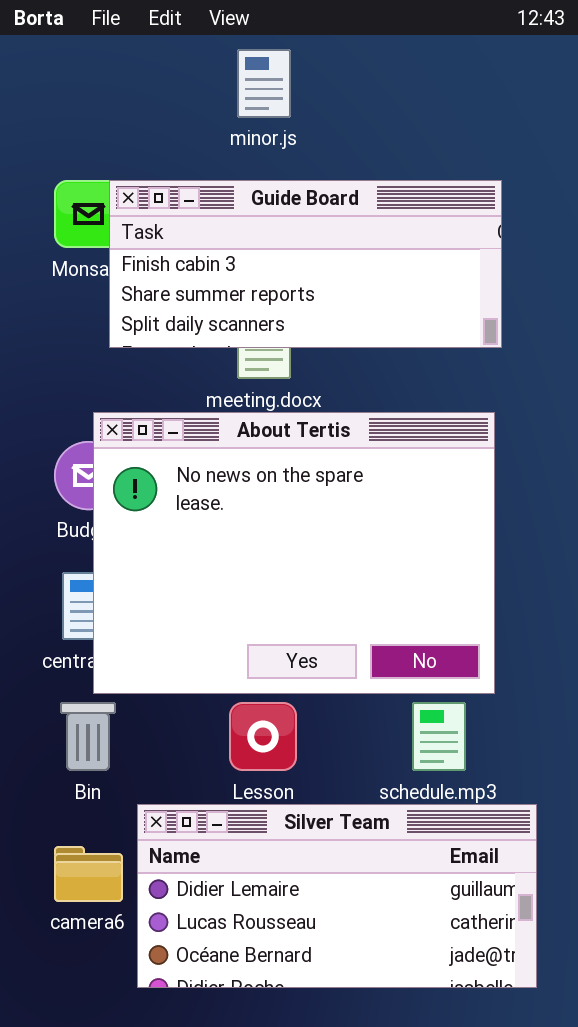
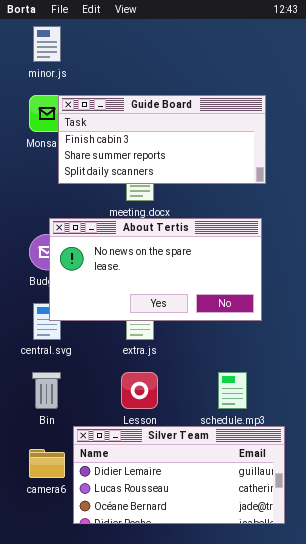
minor.js: [237,49,291,118] -> [33,26,61,62], moved
About Tertis: [93,412,495,694] -> [49,218,262,321], resized

